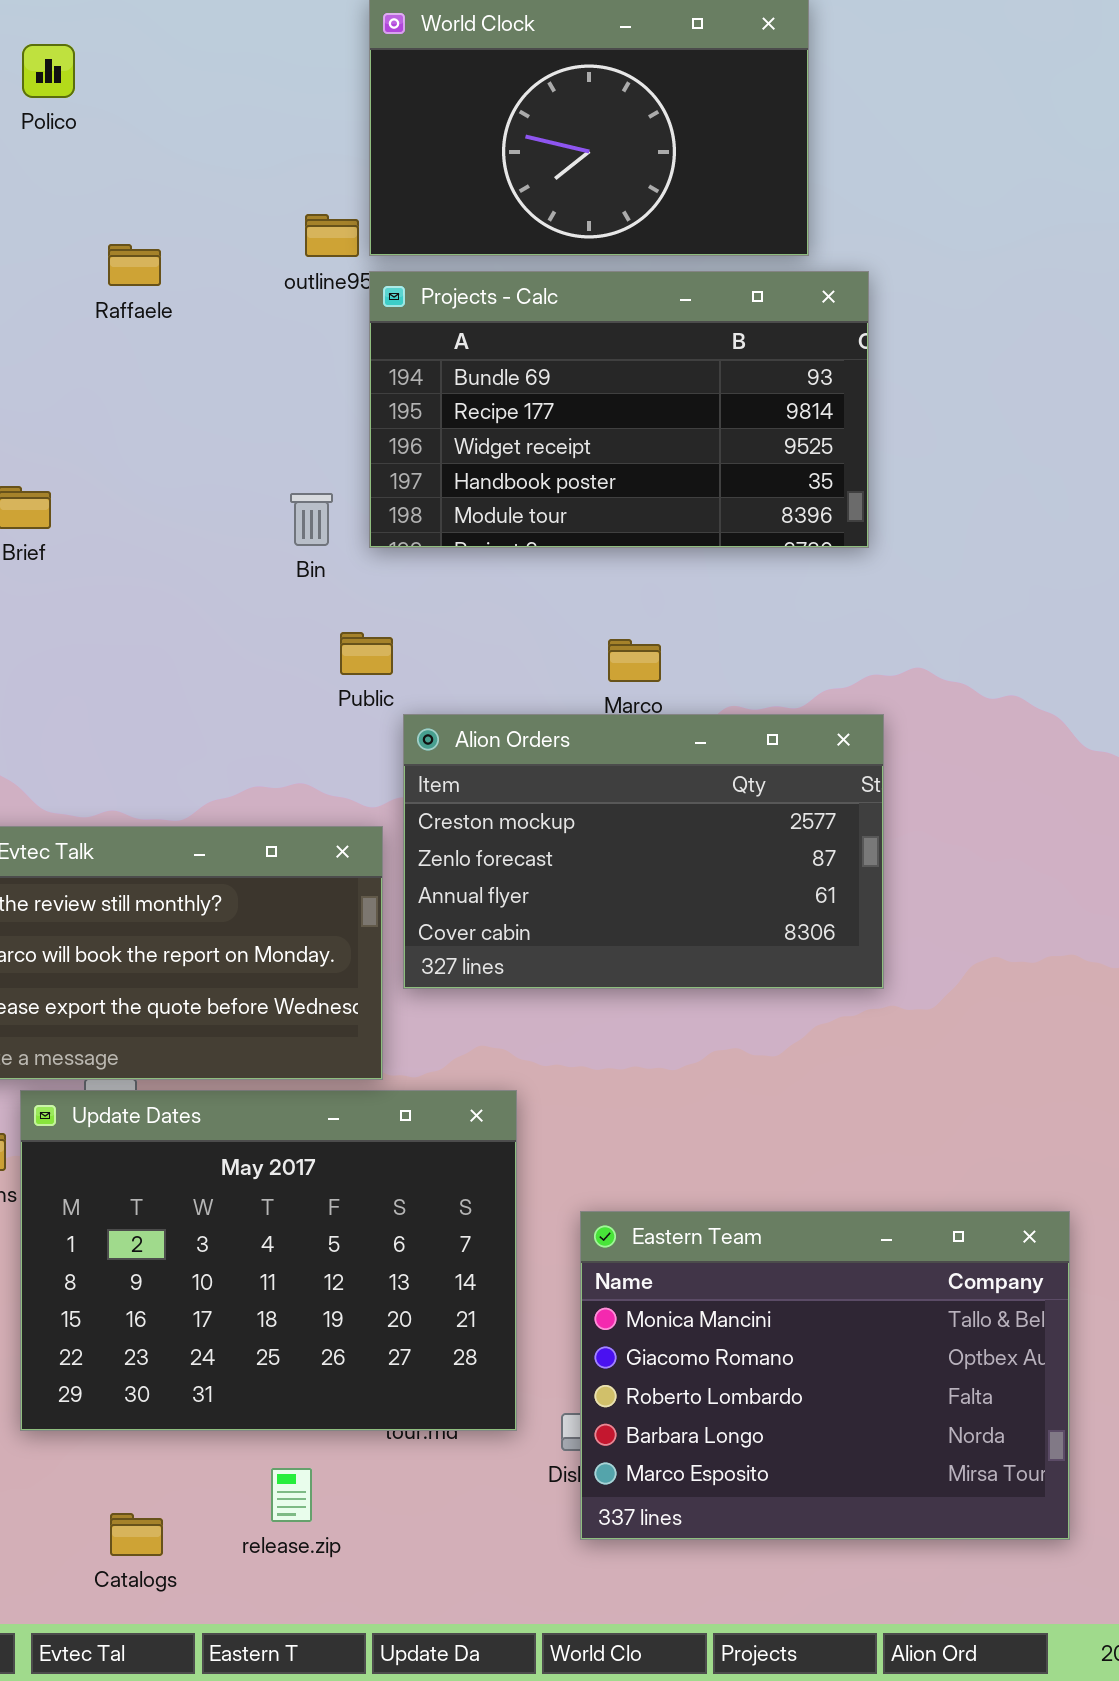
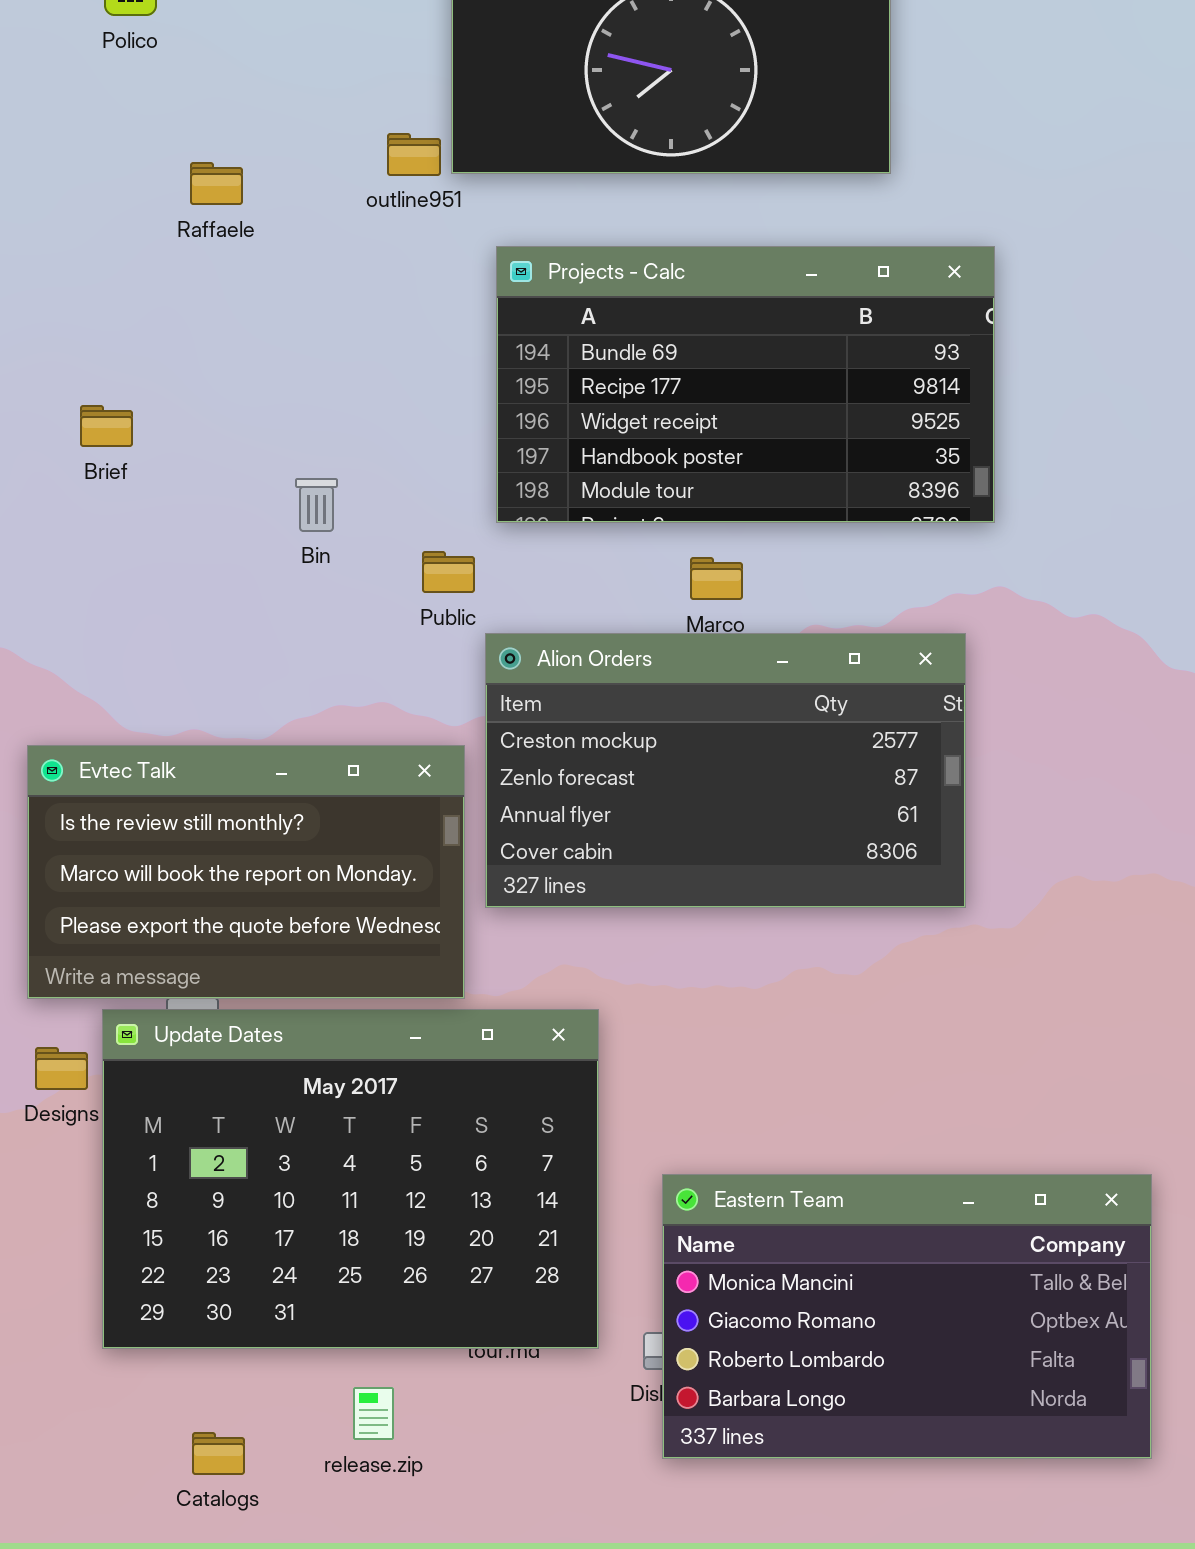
Projects - Calc: [369,271,869,548] -> [496,246,995,523], moved
Bin: [290,493,333,546] -> [295,478,338,532], moved
Eastern Team: [580,1211,1070,1540] -> [662,1174,1152,1459], resized

